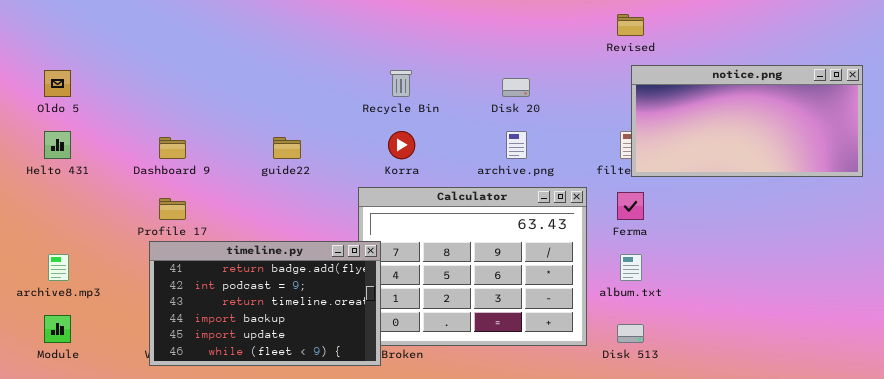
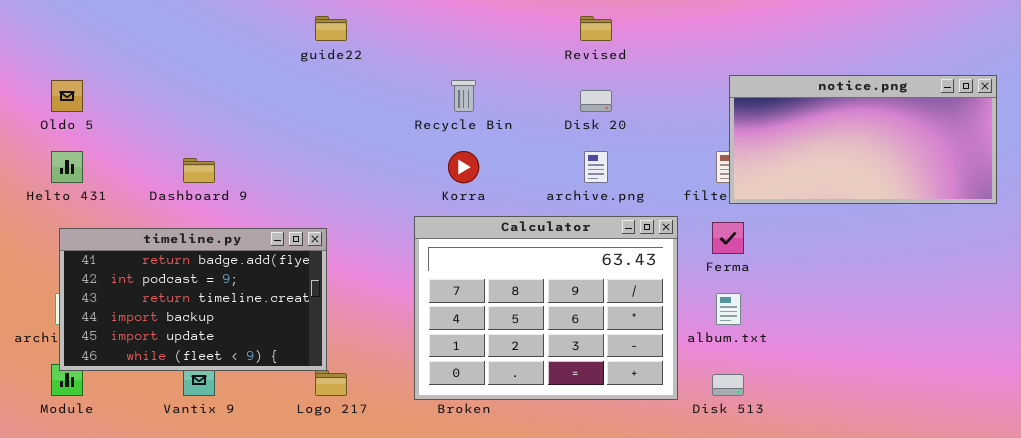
Revised: [617,14,644,36] -> [580,16,612,41], moved
guide22: [273,137,301,159] -> [315,16,347,41], moved
timeline.py: [149,241,381,366] -> [59,228,327,371], moved

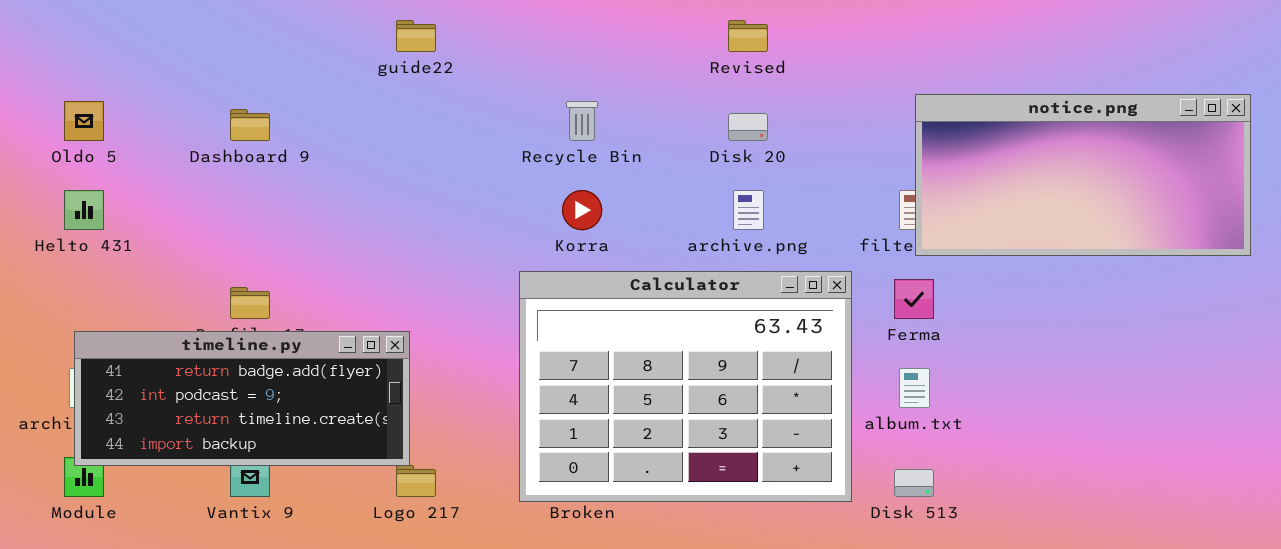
Dashboard 9: [183,158,215,183] -> [230,109,270,141], moved
timeline.py: [59,228,327,371] -> [74,331,410,466], resized

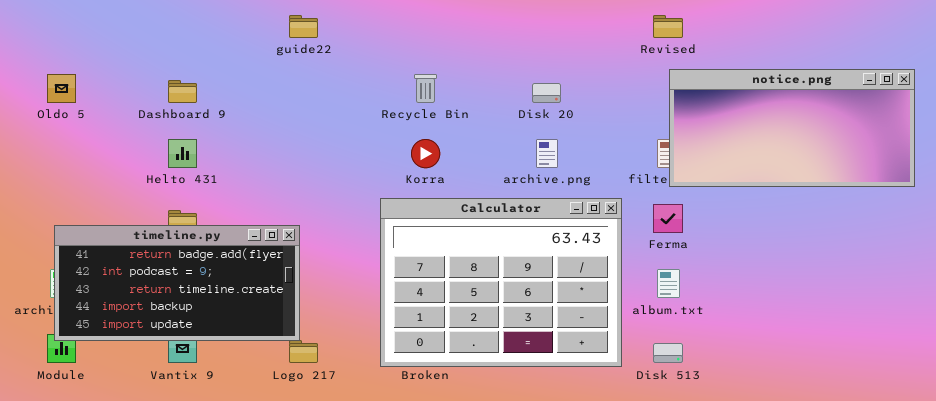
Revised: [728,20,768,52] -> [653,15,683,38], moved
Helto 431: [64,190,104,230] -> [168,139,197,168], moved
timeline.py: [74,331,410,466] -> [54,225,300,341], resized

